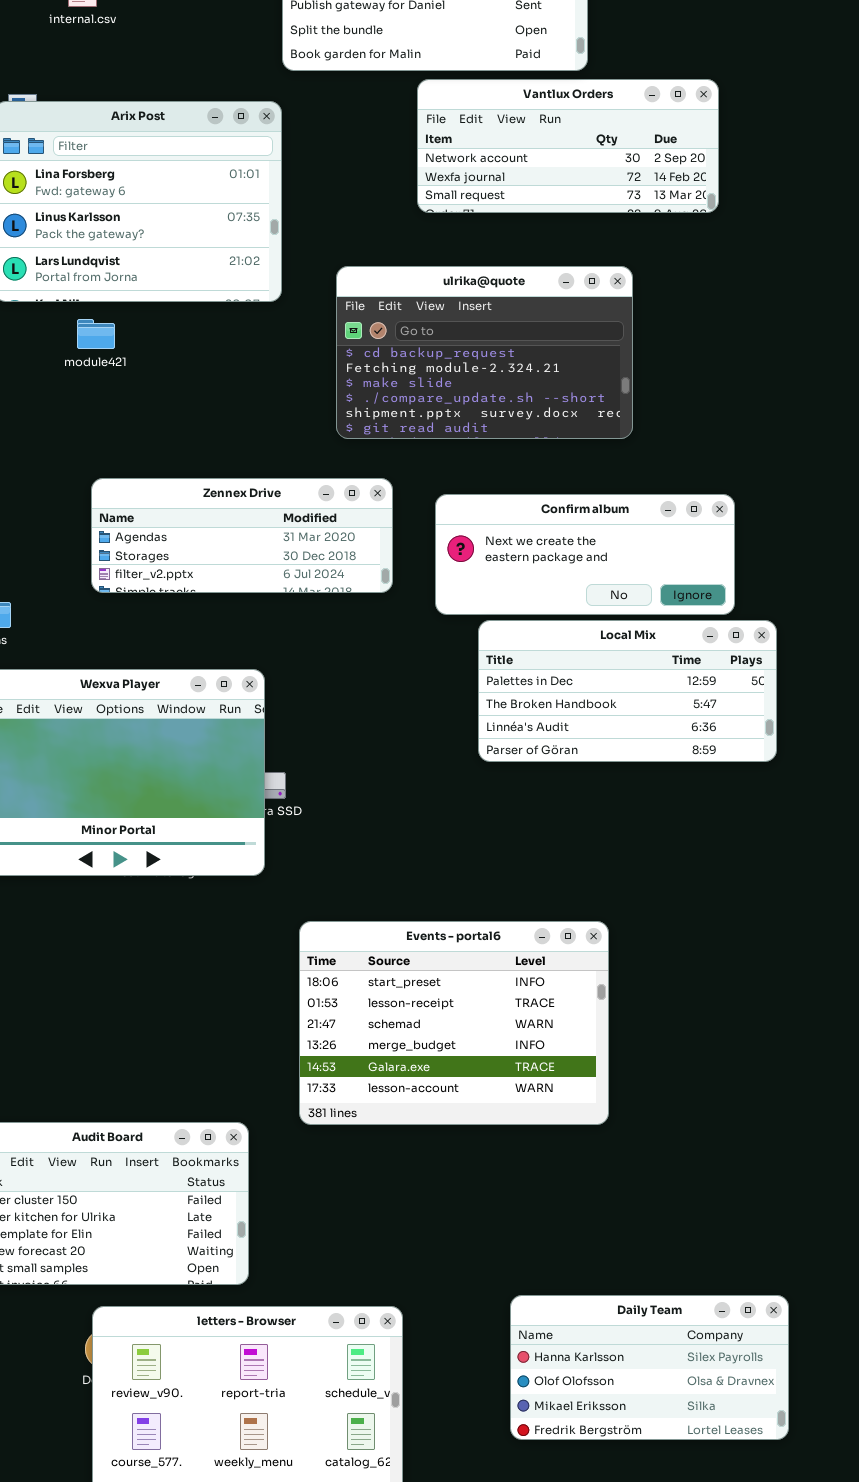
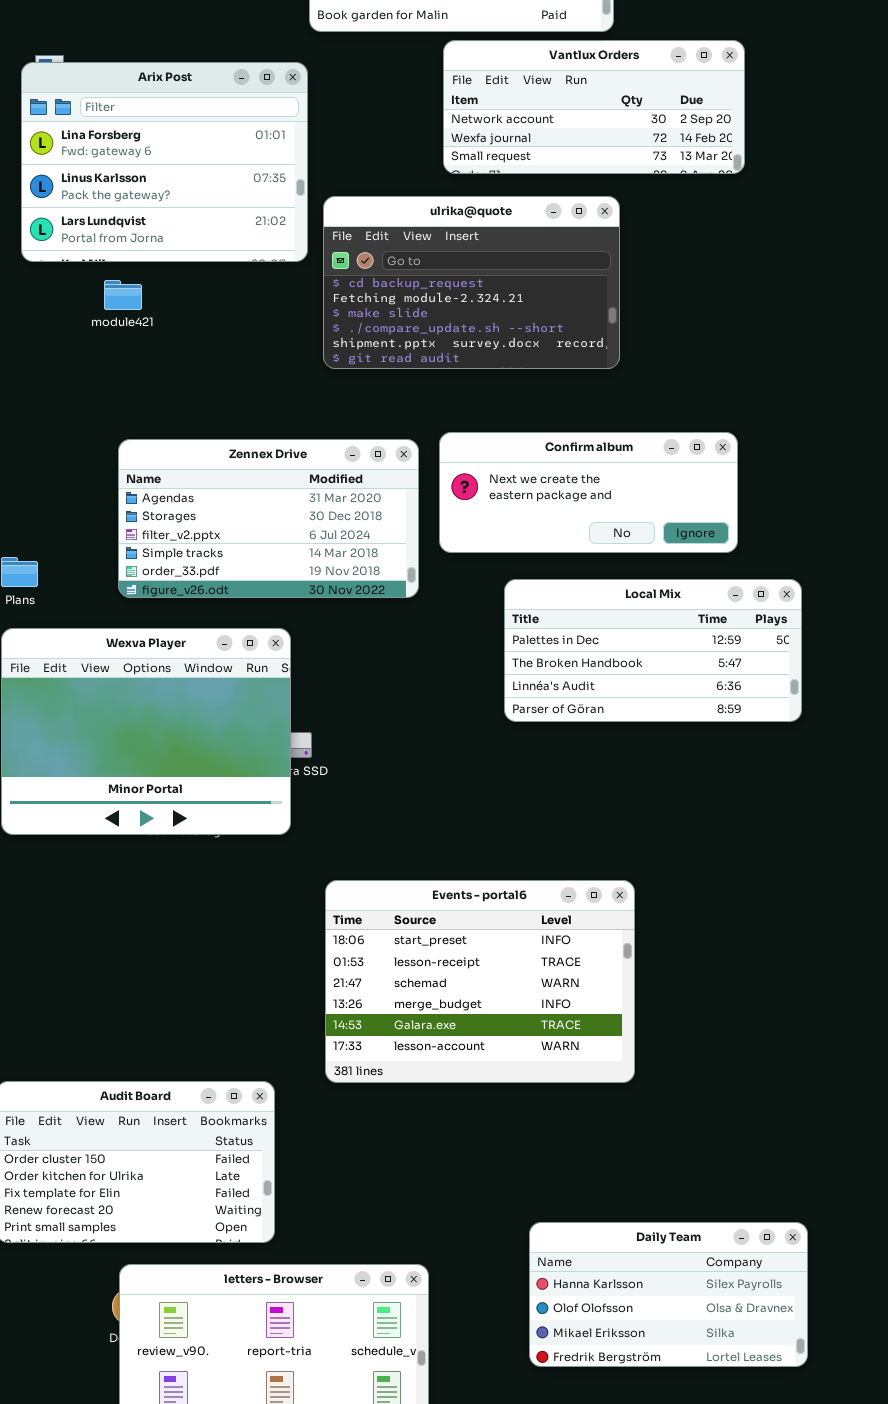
ulrika@quote: [336,266,633,439] -> [323,196,620,369], moved
Zennex Drive: [91,478,393,593] -> [118,439,419,598], resized
Confirm album: [435,494,735,615] -> [439,432,738,553], moved
Daily Team: [510,1295,789,1440] -> [529,1222,808,1367], moved

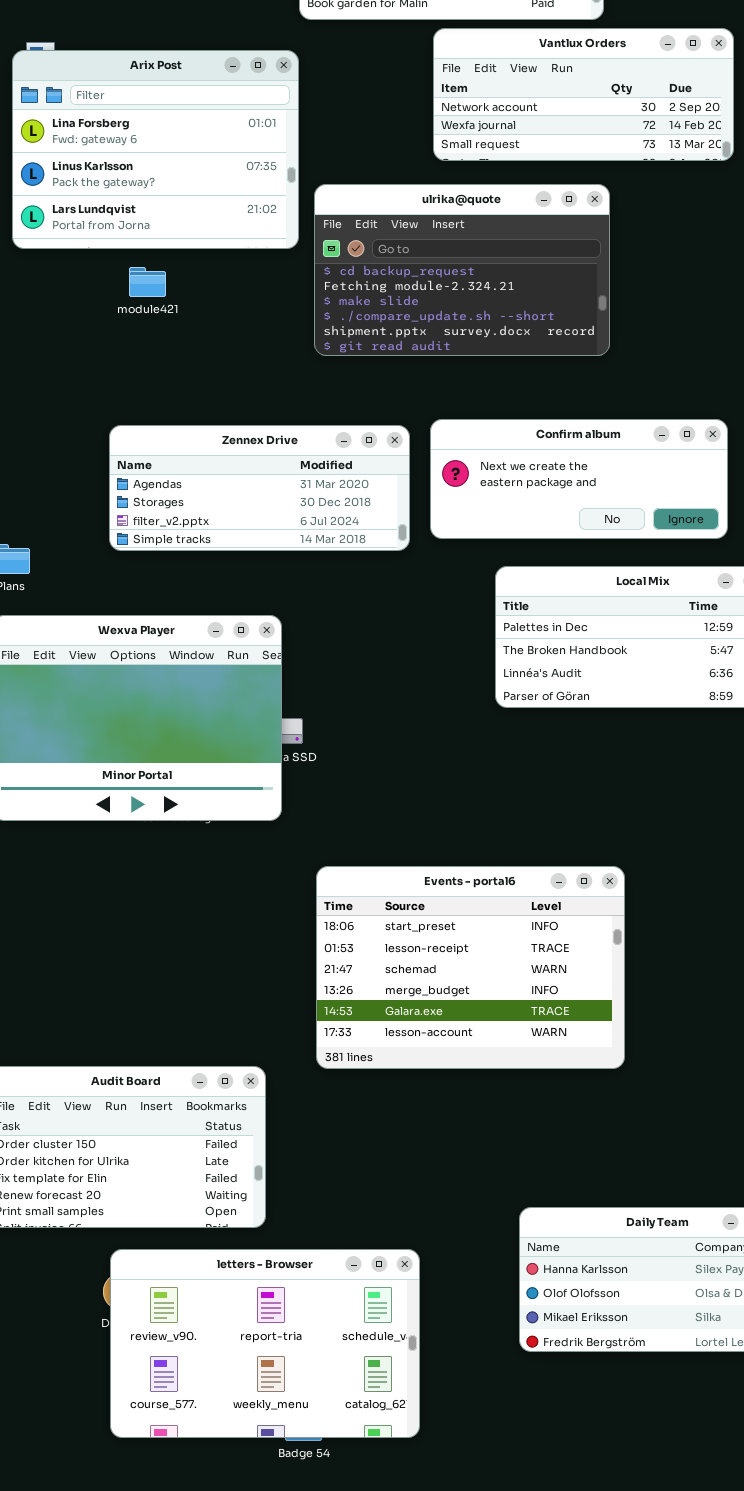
module421: [104,280,142,310] -> [129,267,166,297], moved
Zennex Drive: [118,439,419,598] -> [109,425,410,551], resized

